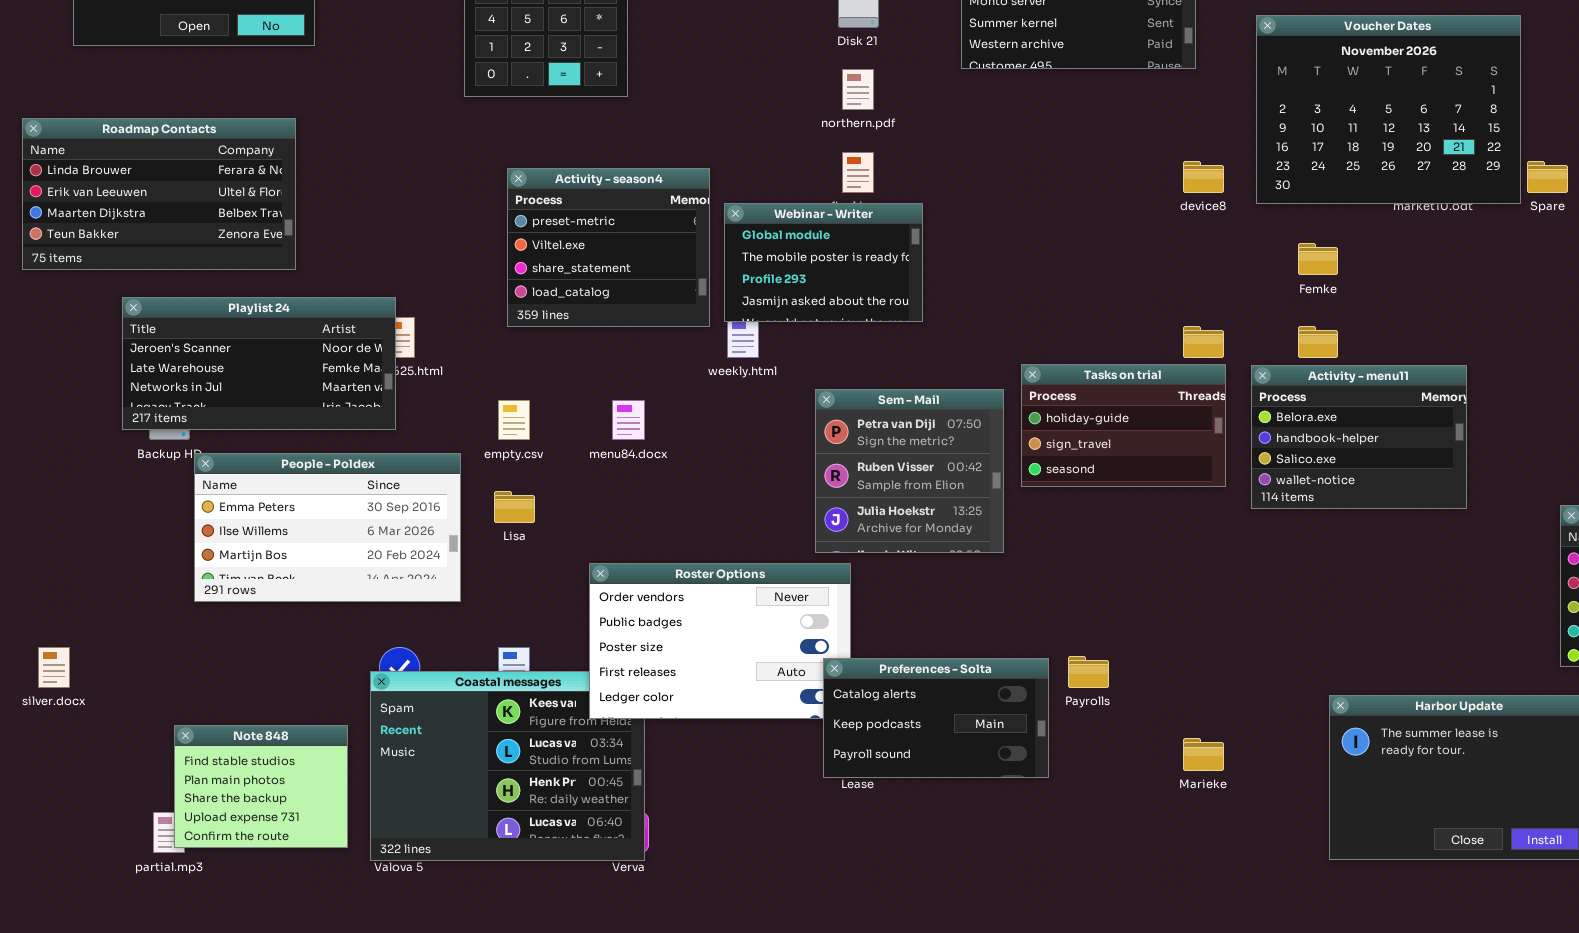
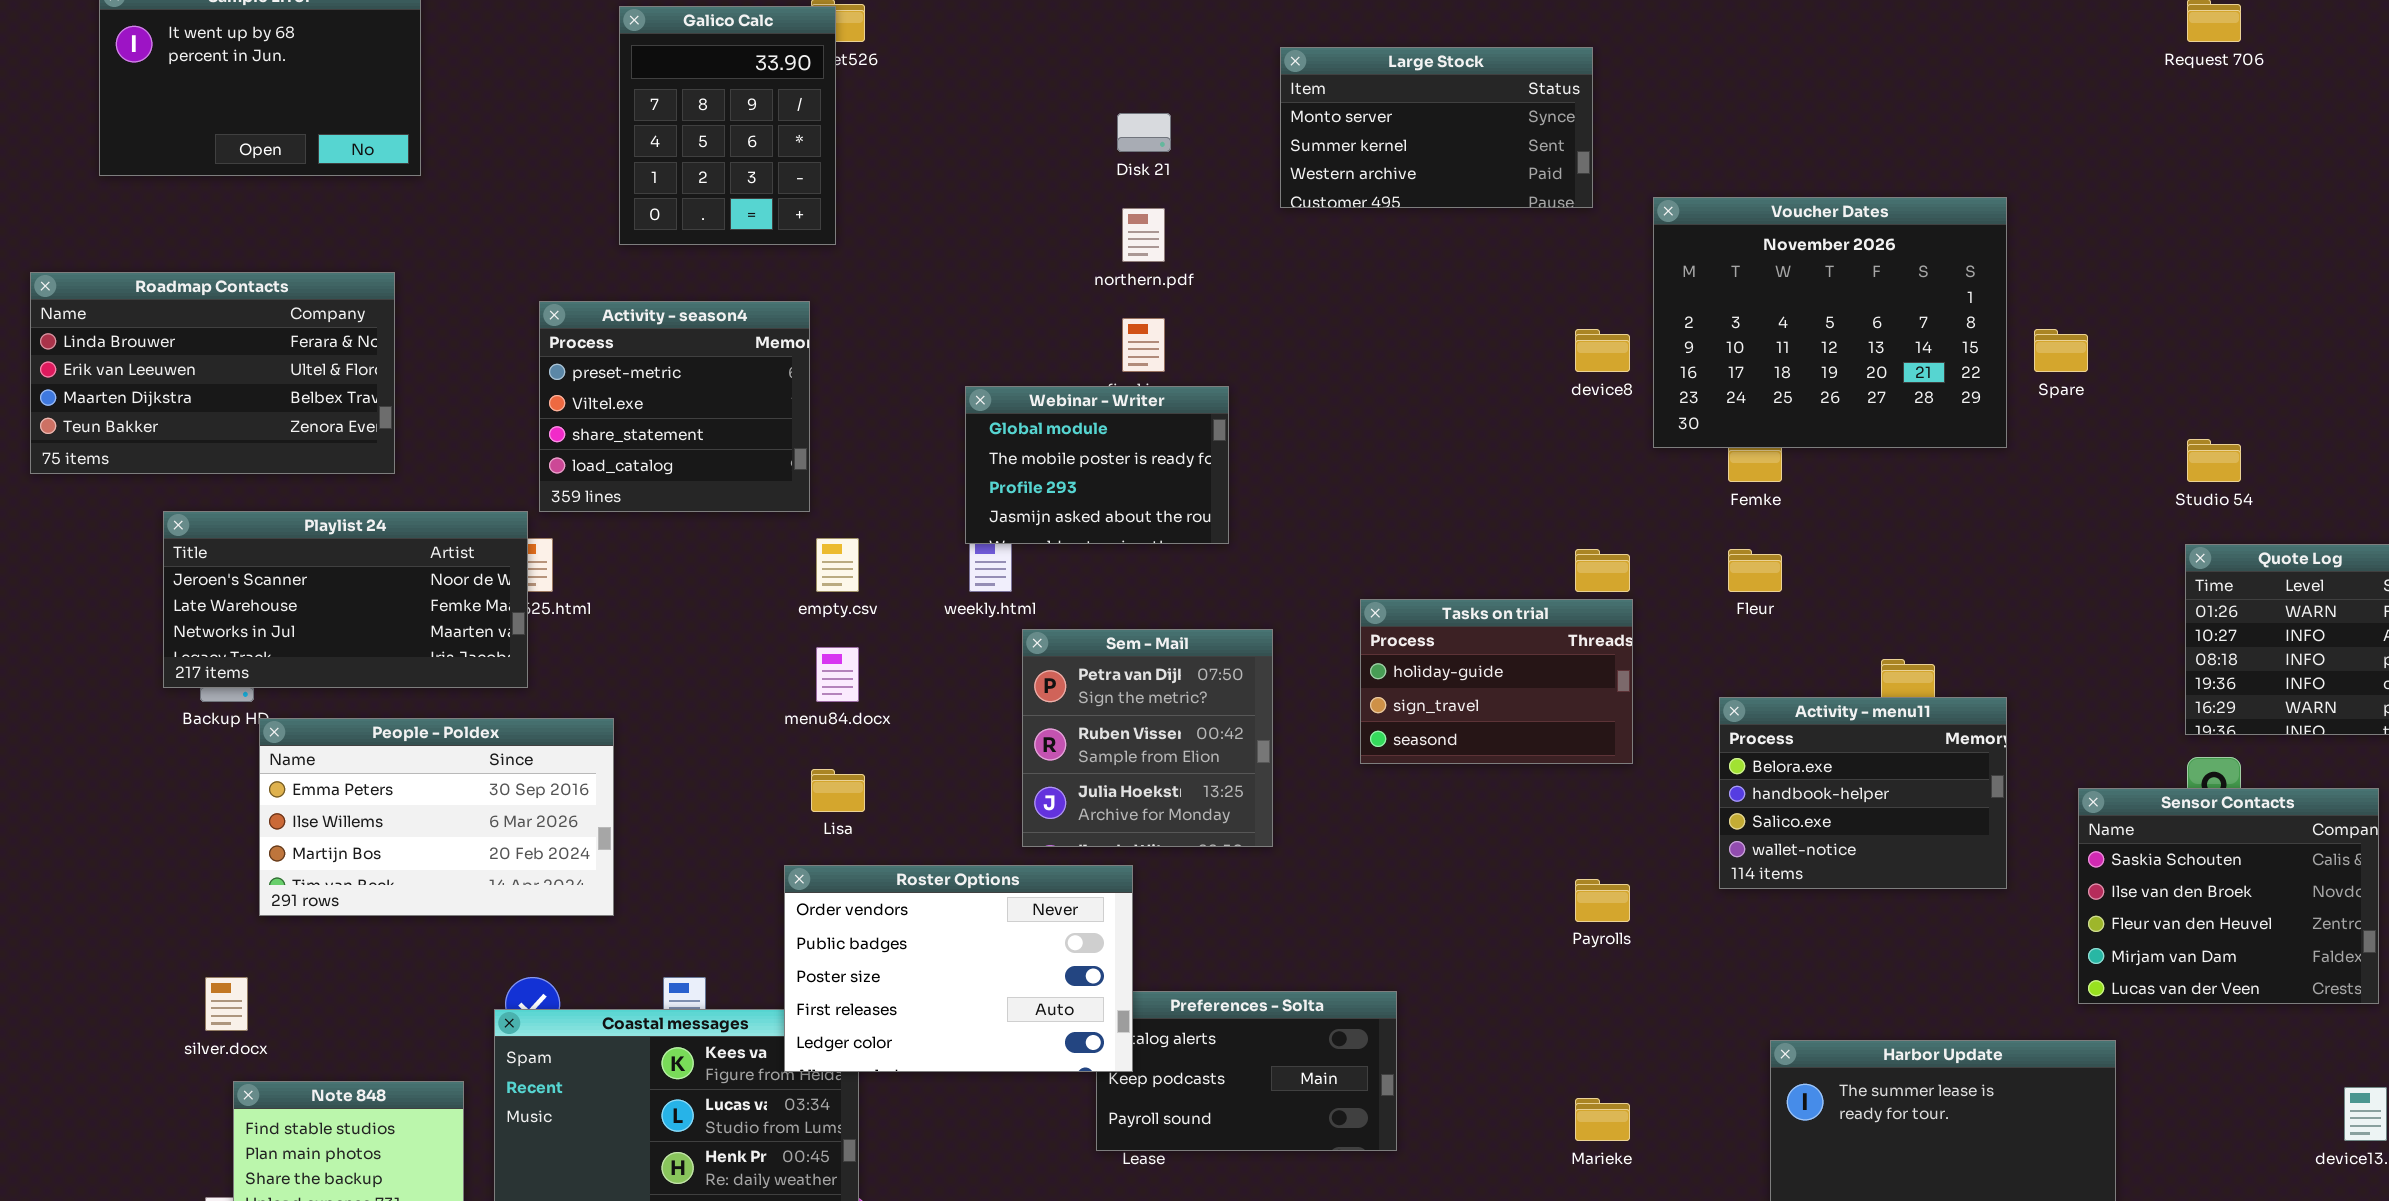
Voucher Dates: [1256,15,1521,204] -> [1653,197,2007,448], moved
Activity - season4: [507,168,710,327] -> [539,301,810,512], moved
Activity - menu11: [1251,365,1467,509] -> [1719,697,2007,889], moved
Sem - Mail: [815,389,1004,553] -> [1022,629,1273,847], moved
empty.csv: [498,400,530,440] -> [816,538,859,592], moved
Lisa: [494,491,535,523] -> [811,769,865,812], moved
Roster Options: [589,563,851,719] -> [784,865,1133,1072], raised
silver.docx: [38,647,70,688] -> [205,977,248,1031], moved
Payrolls: [1068,656,1109,688] -> [1575,879,1630,922], moved

